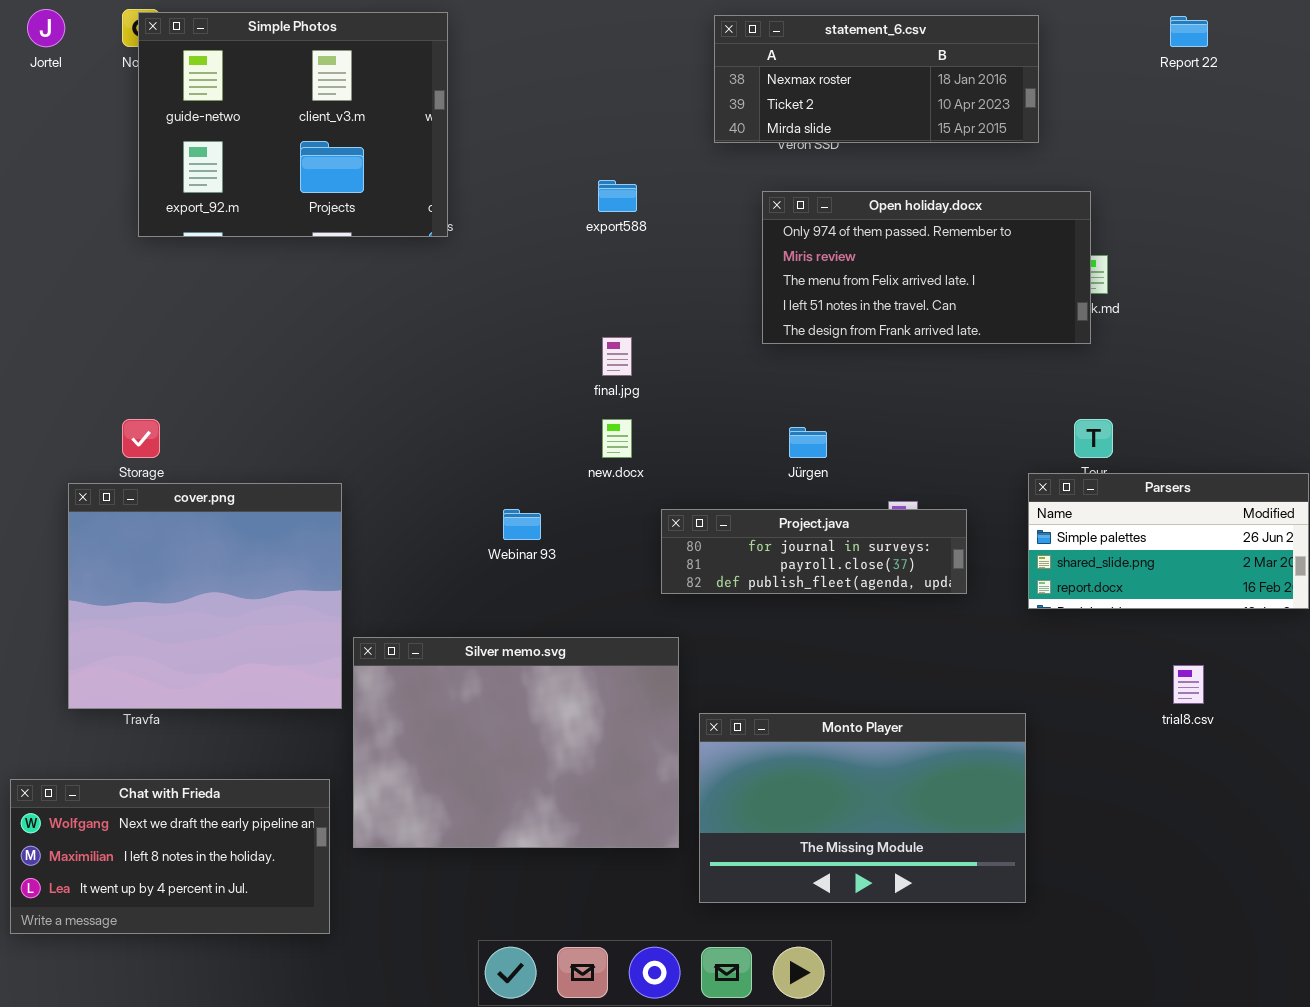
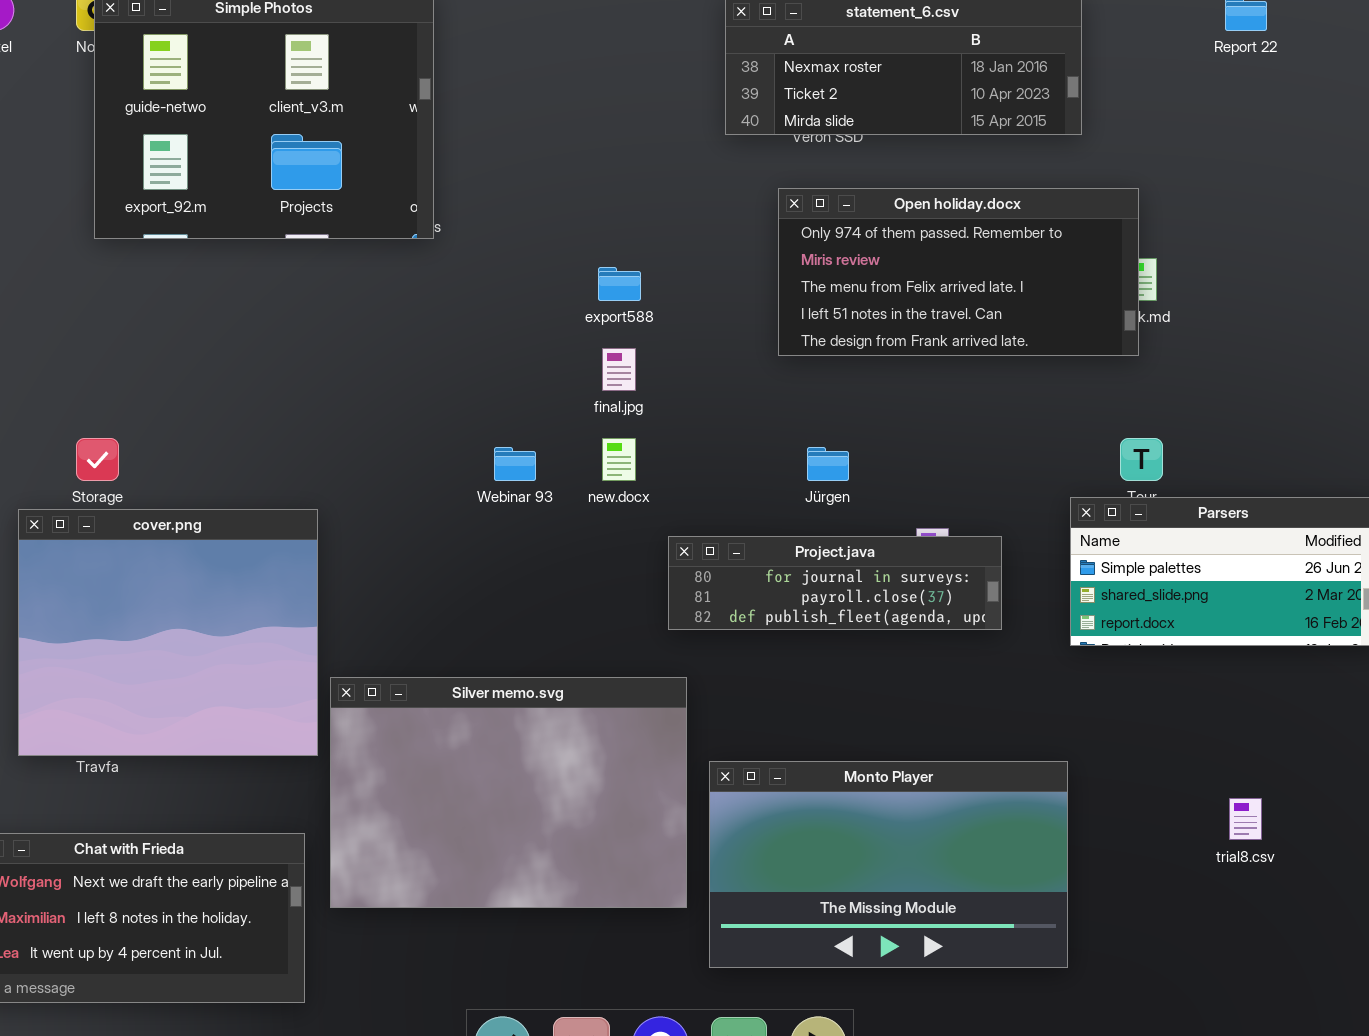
export588: [598,180,637,212] -> [598,267,641,301], moved
Webinar 93: [503,509,541,540] -> [494,447,536,481], moved
trial8.csv: [1173,665,1204,704] -> [1229,798,1262,840], moved

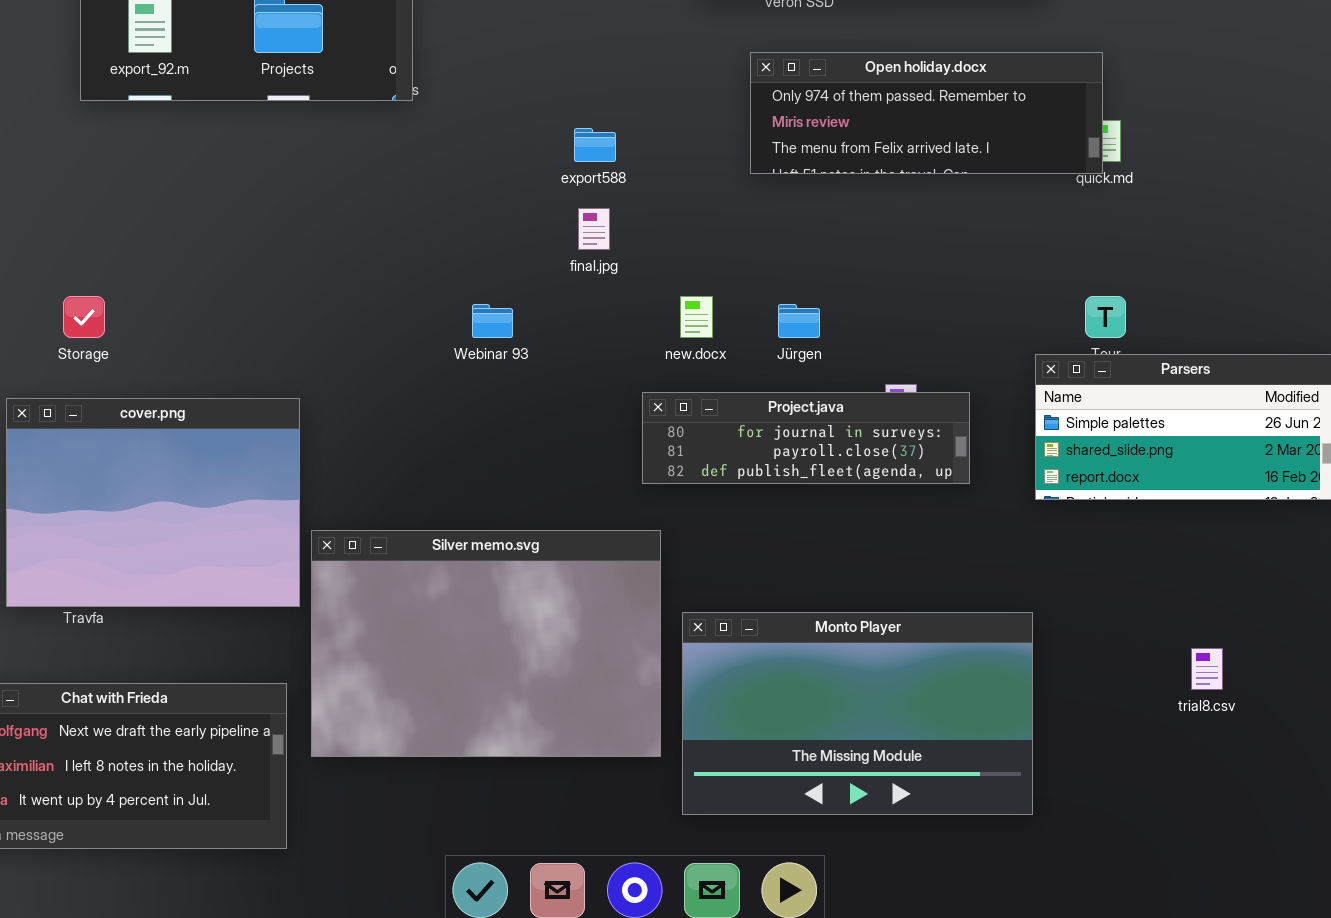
Open holiday.docx: [778,188,1139,356] -> [750,52,1103,174], resized
new.docx: [602,438,636,481] -> [680,296,713,338], moved
cover.png: [18,509,318,756] -> [6,398,300,607], resized

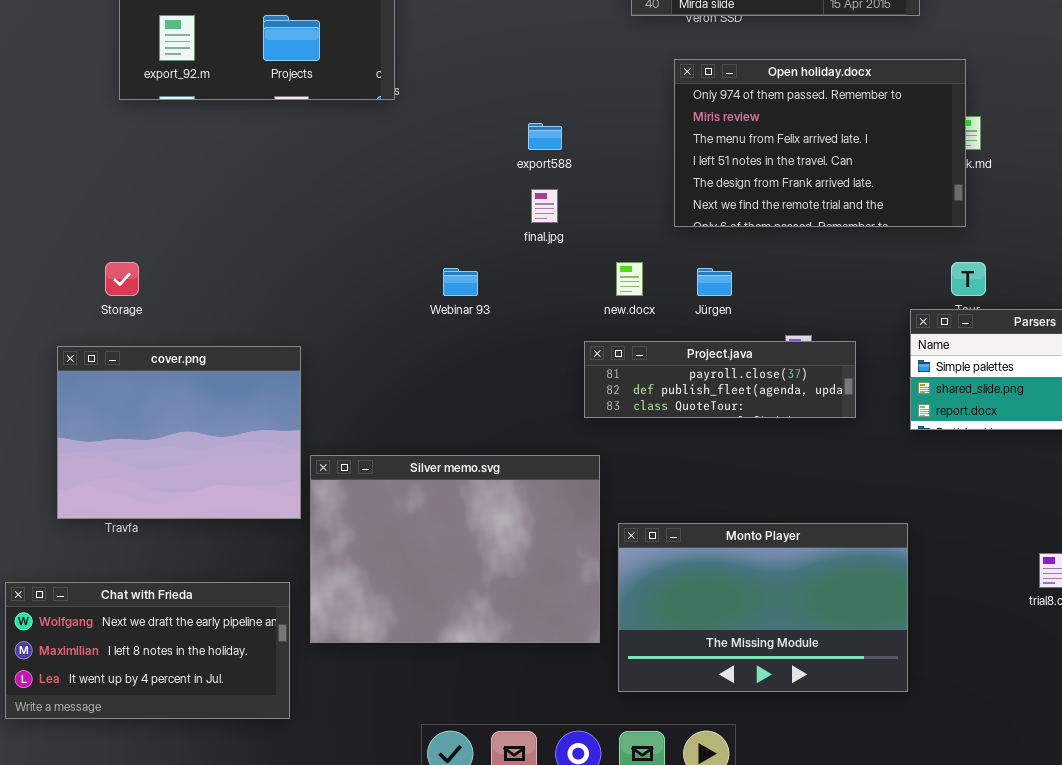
Open holiday.docx: [750,52,1103,174] -> [674,59,966,227], resized
Project.java: [642,392,970,484] -> [584,341,856,418], scrolled down 1 row

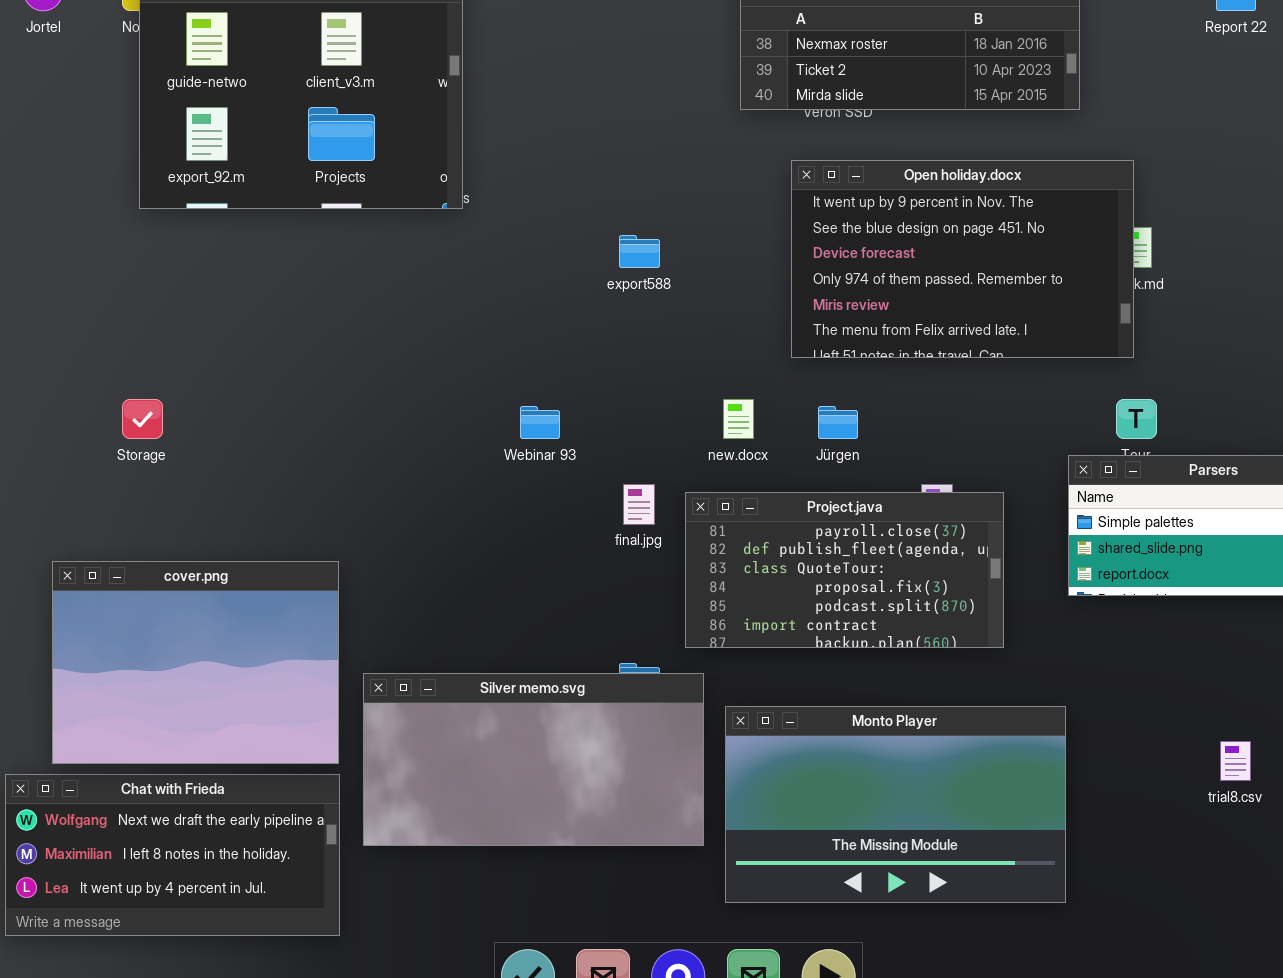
Open holiday.docx: [674,59,966,227] -> [791,160,1134,358], scrolled up 3 rows
final.jpg: [531,189,558,223] -> [623,484,655,525], moved
Project.java: [584,341,856,418] -> [685,492,1004,648], resized
cover.png: [57,346,301,519] -> [52,561,339,764], moved
Silver memo.svg: [310,455,600,643] -> [363,673,704,846], resized

